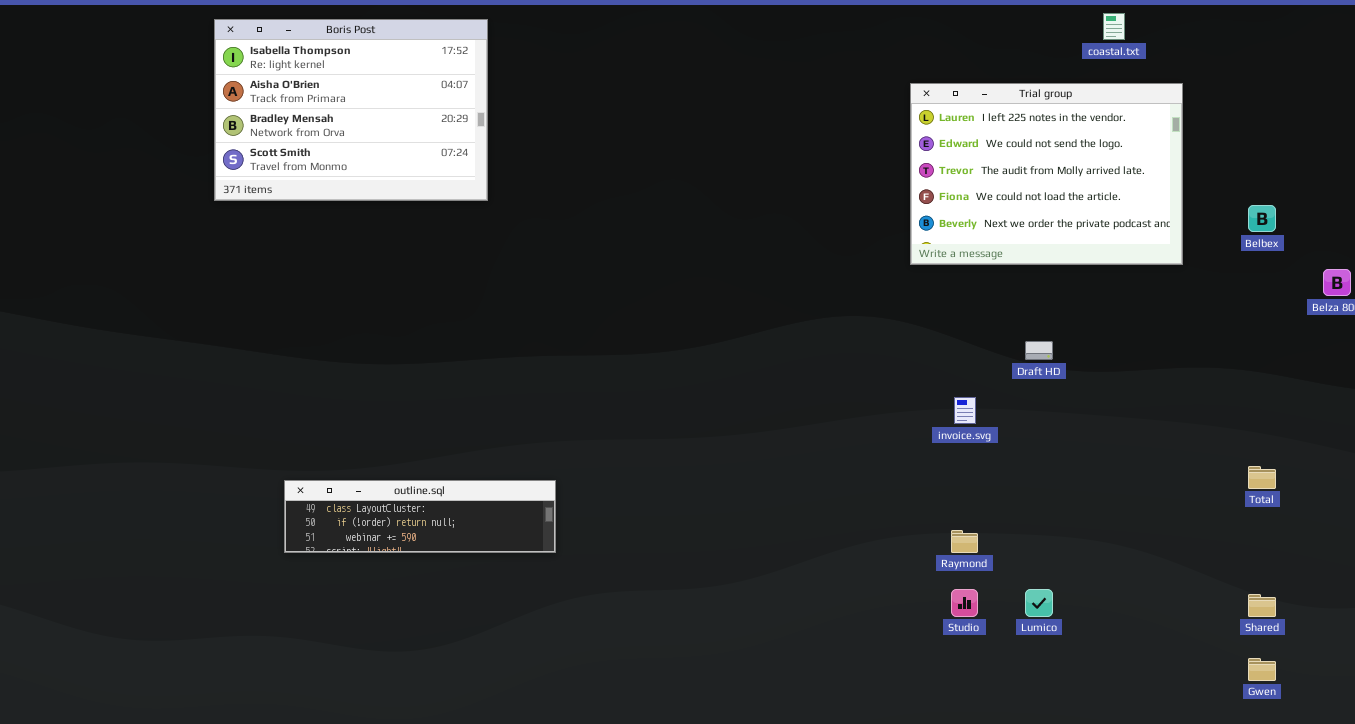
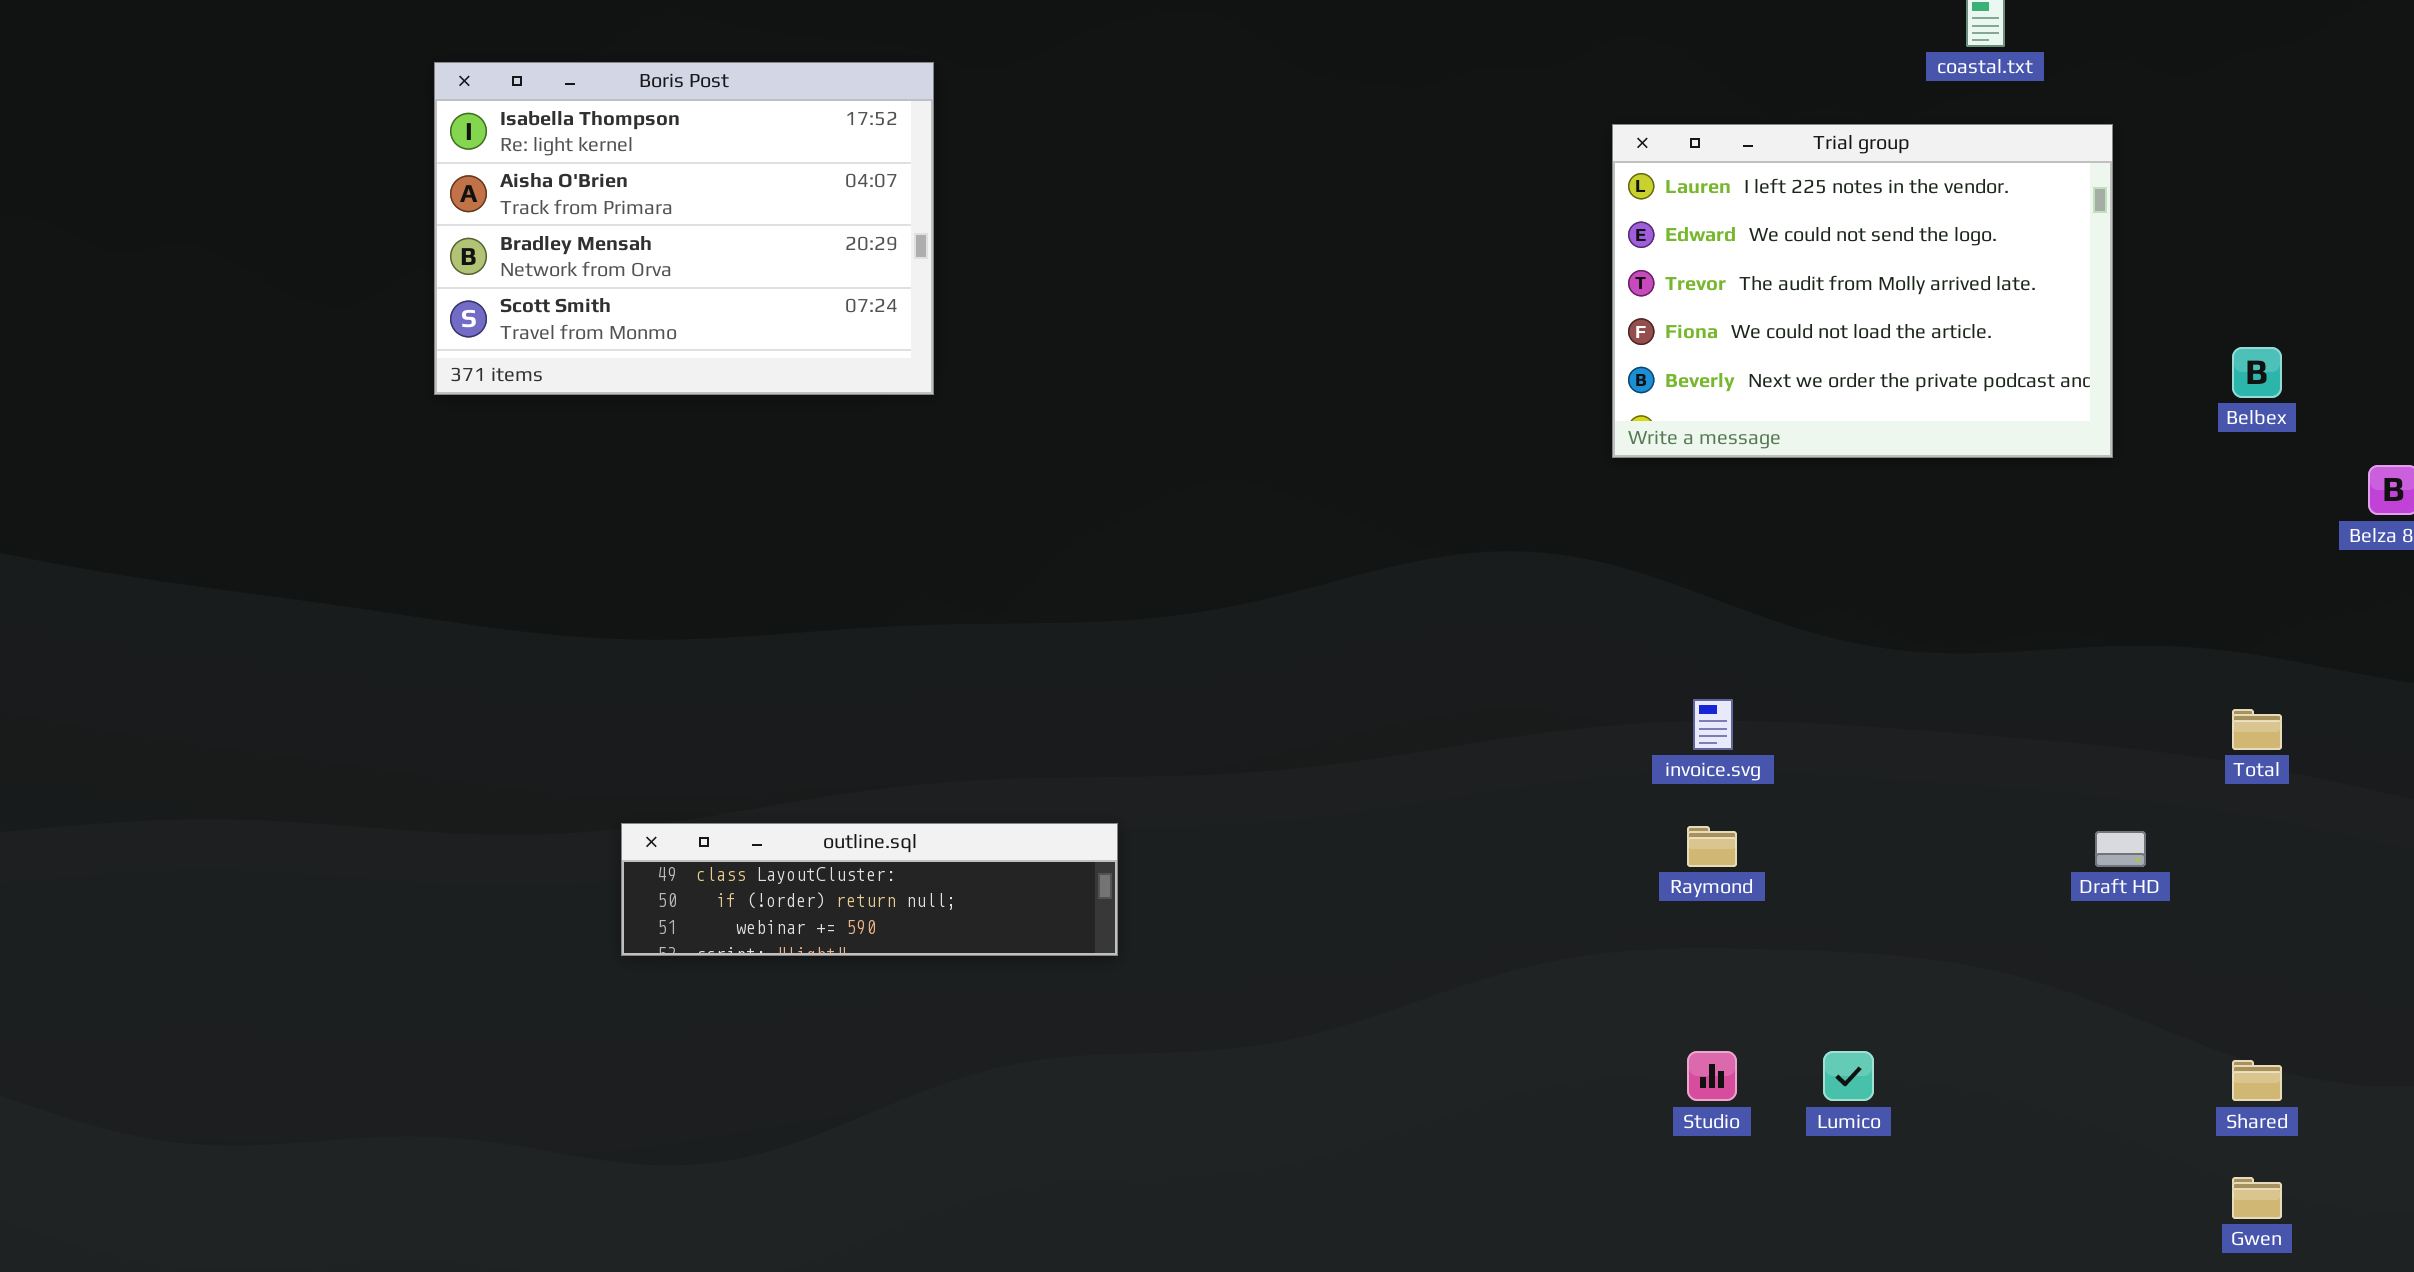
Boris Post: [214,19,488,201] -> [434,62,934,395], moved
Draft HD: [1025,341,1053,360] -> [2095,831,2146,867], moved
Total: [1248,466,1276,489] -> [2232,709,2282,750], moved
outline.sql: [284,480,556,553] -> [621,823,1118,956], moved
Raymond: [951,530,978,553] -> [1687,826,1737,867], moved

